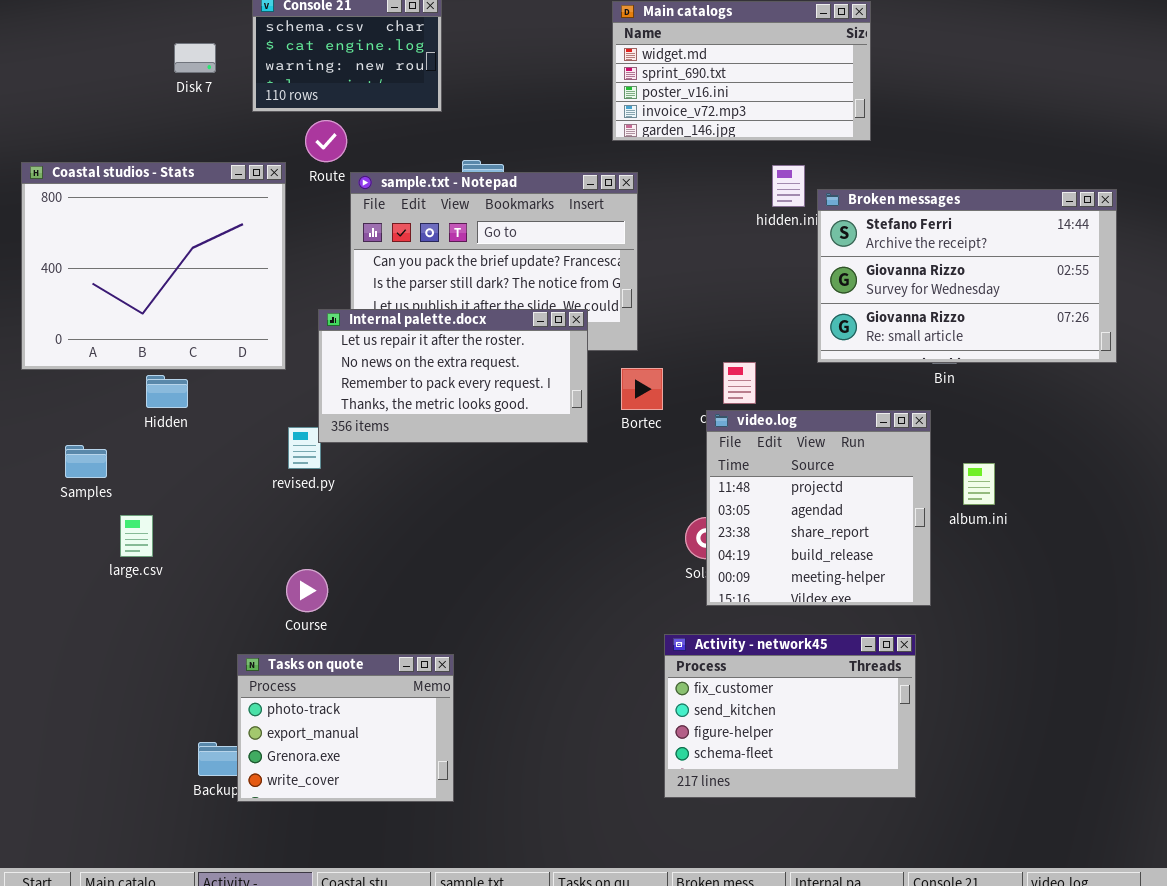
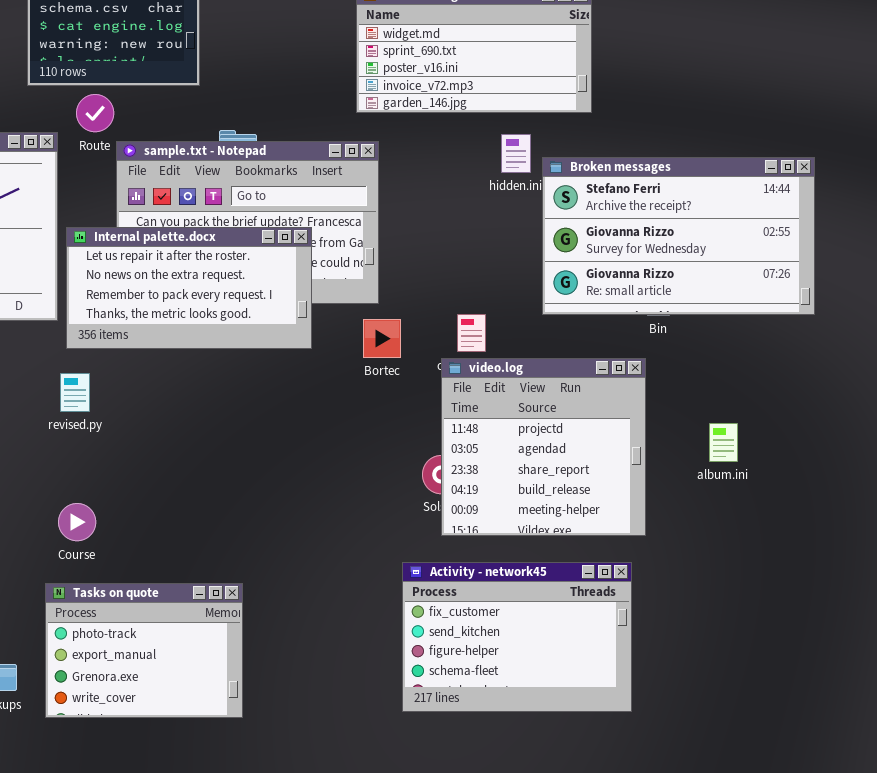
Internal palette.docx: [318,309,588,443] -> [66,227,312,349], moved
album.ini: [963,463,995,505] -> [709,423,738,462], moved
Tasks on quote: [237,654,454,802] -> [45,583,243,718], moved

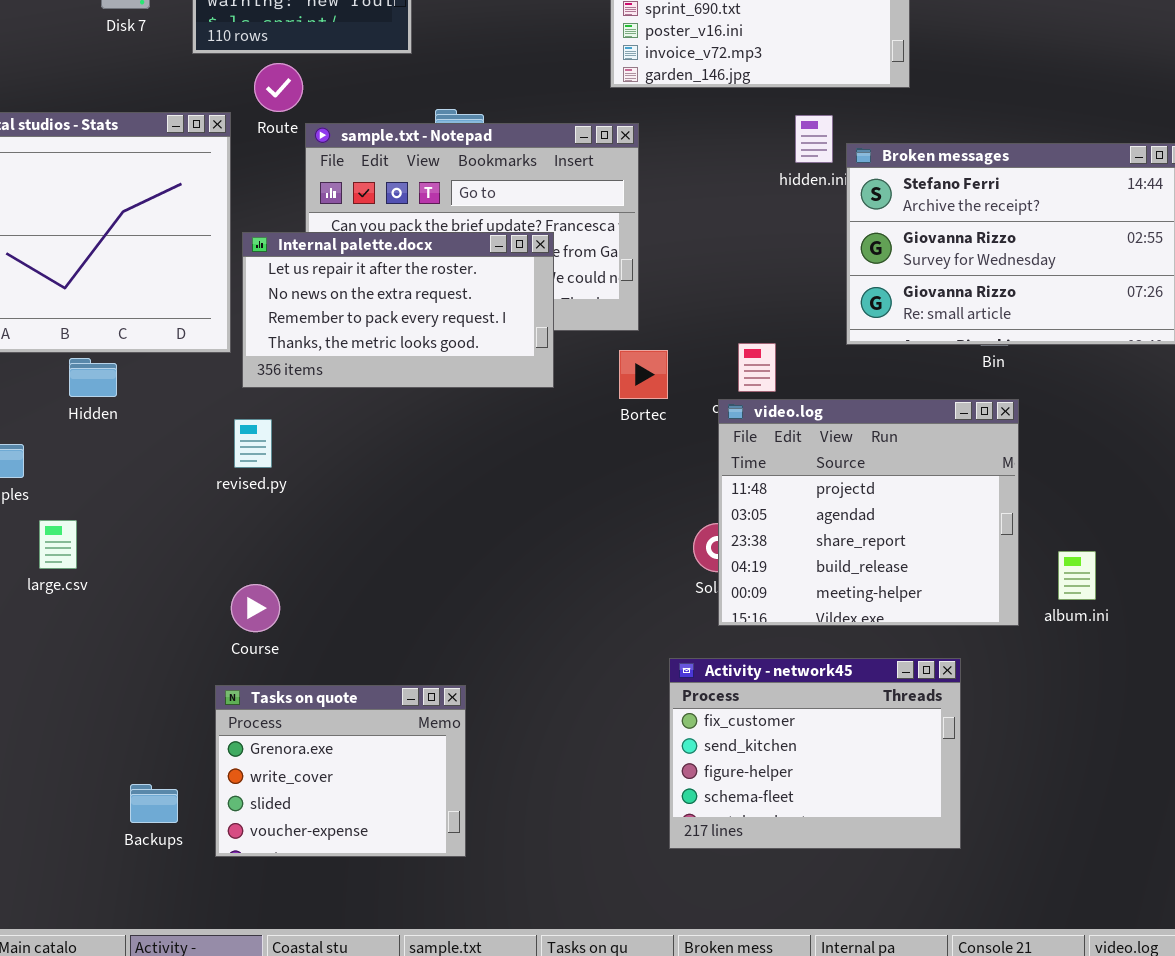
video.log: [441,358,646,536] -> [718,399,1019,626], resized
album.ini: [709,423,738,462] -> [1058,551,1096,600], moved
Tasks on quote: [45,583,243,718] -> [215,685,466,857], scrolled down 2 rows

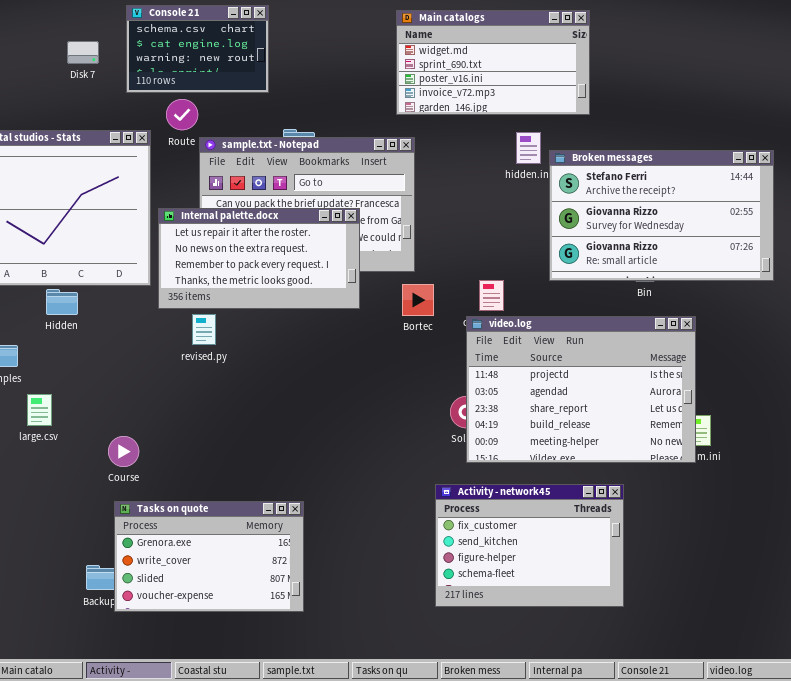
video.log: [718,399,1019,626] -> [466,316,696,463], resized
revised.py: [234,419,272,468] -> [192,314,216,345], moved
Course: [231,584,280,632] -> [108,436,139,467], moved
Tasks on quote: [215,685,466,857] -> [114,501,304,612], resized

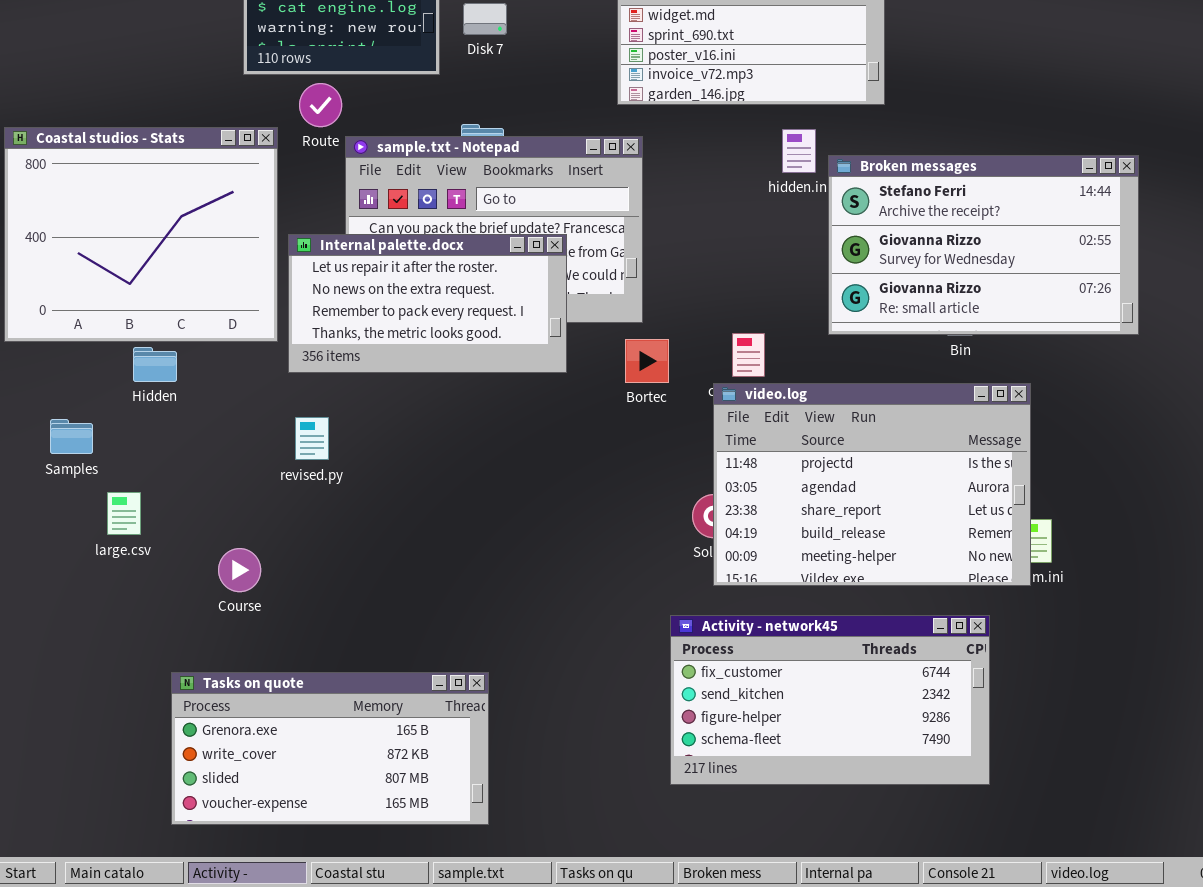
Disk 7: [67,41,99,64] -> [463,3,507,35], moved
revised.py: [192,314,216,345] -> [295,417,329,460], moved
Activity - network45: [435,484,624,607] -> [670,615,990,785], resized
Tasks on quote: [114,501,304,612] -> [171,672,489,825], moved, resized

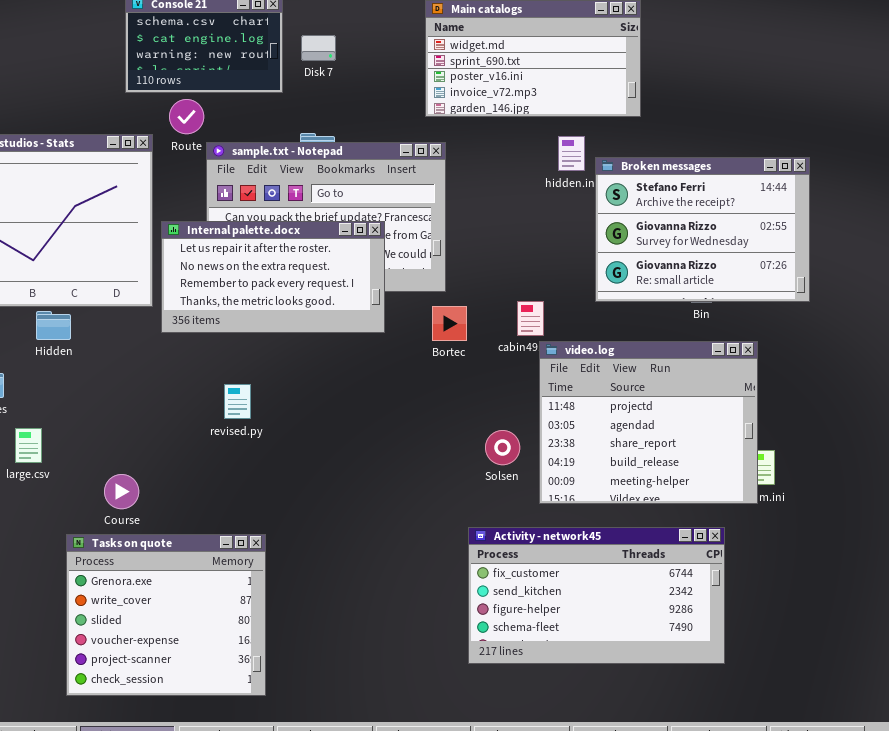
Broken messages: [828,155,1139,335] -> [595,157,810,302], resized
video.log: [713,383,1031,586] -> [539,341,758,504], resized
revised.py: [295,417,329,460] -> [224,384,251,419], moved
Tasks on quote: [171,672,489,825] -> [66,534,266,696], resized

